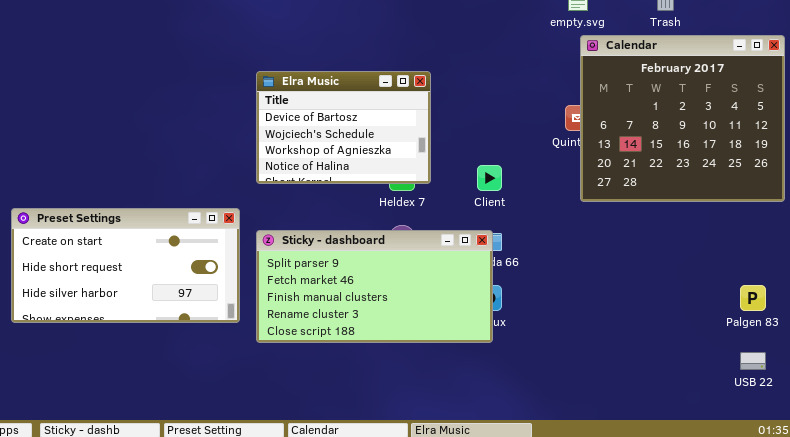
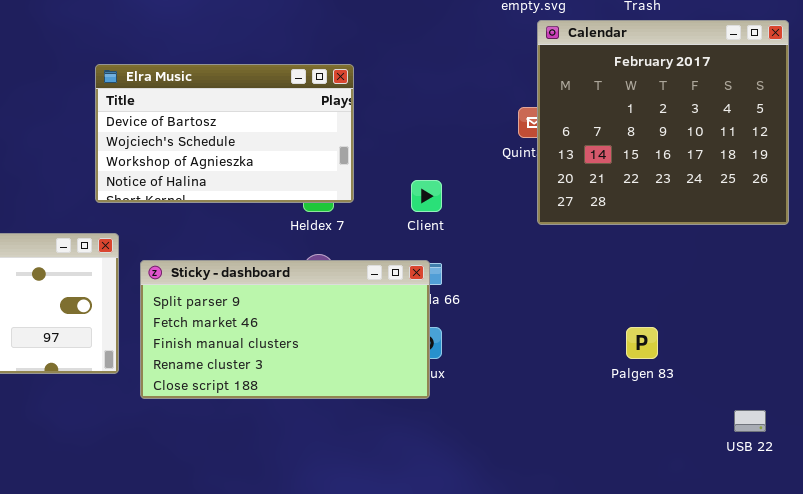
Elra Music: [256,71,431,184] -> [95,64,354,203], resized
Palgen 83: [740,285,766,311] -> [626,327,658,359], moved

